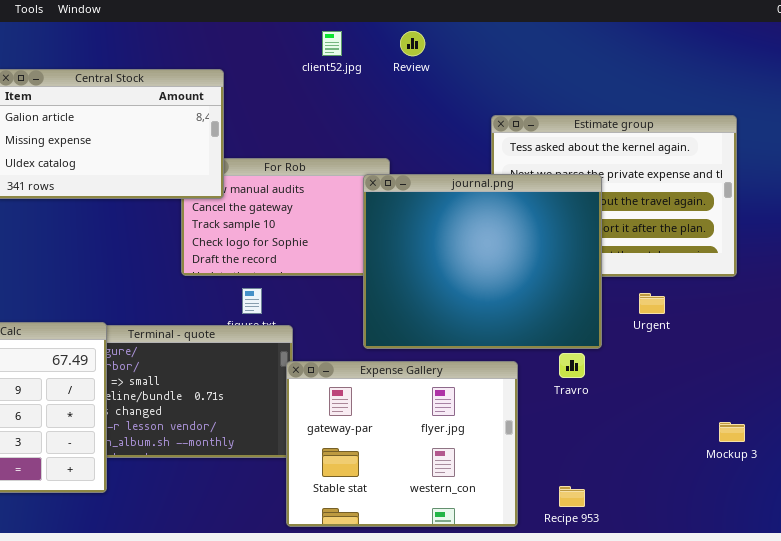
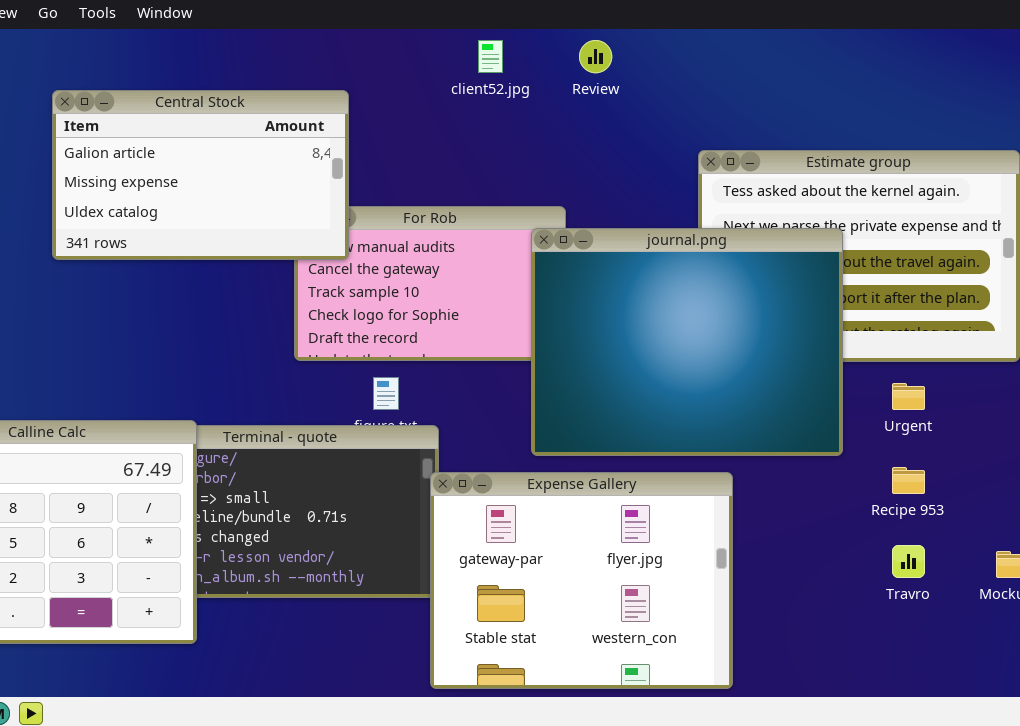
Travro: [559,353,585,378] -> [892,545,925,578], moved
Recipe 953: [559,486,585,507] -> [892,467,925,494], moved

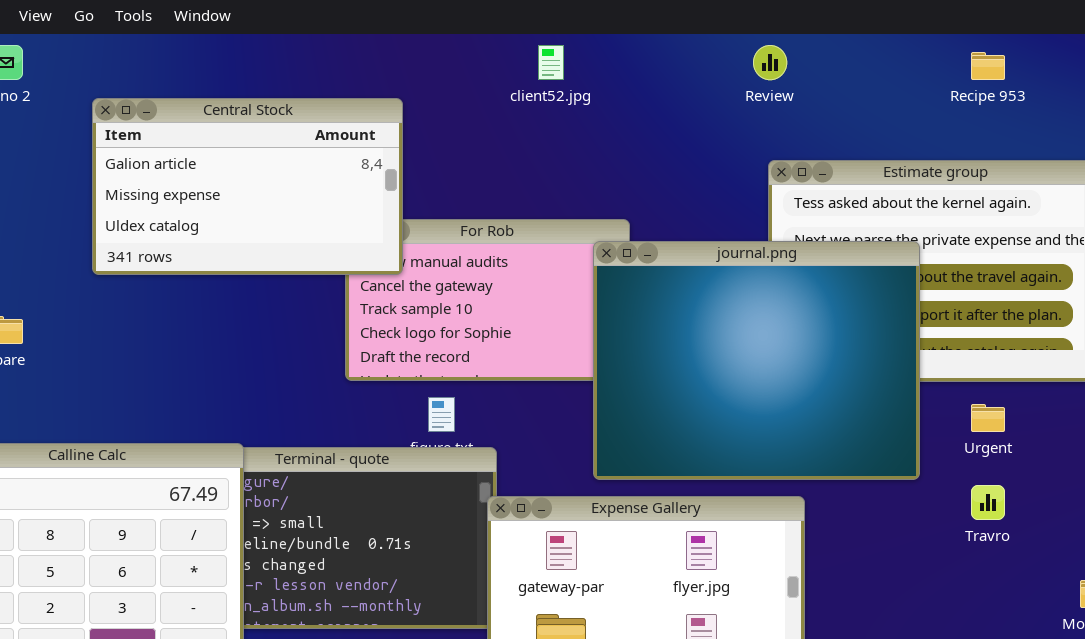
Review: [579,40,612,73] -> [753,45,787,80], moved
Recipe 953: [892,467,925,494] -> [971,52,1005,80], moved
Travro: [892,545,925,578] -> [971,485,1005,520], moved

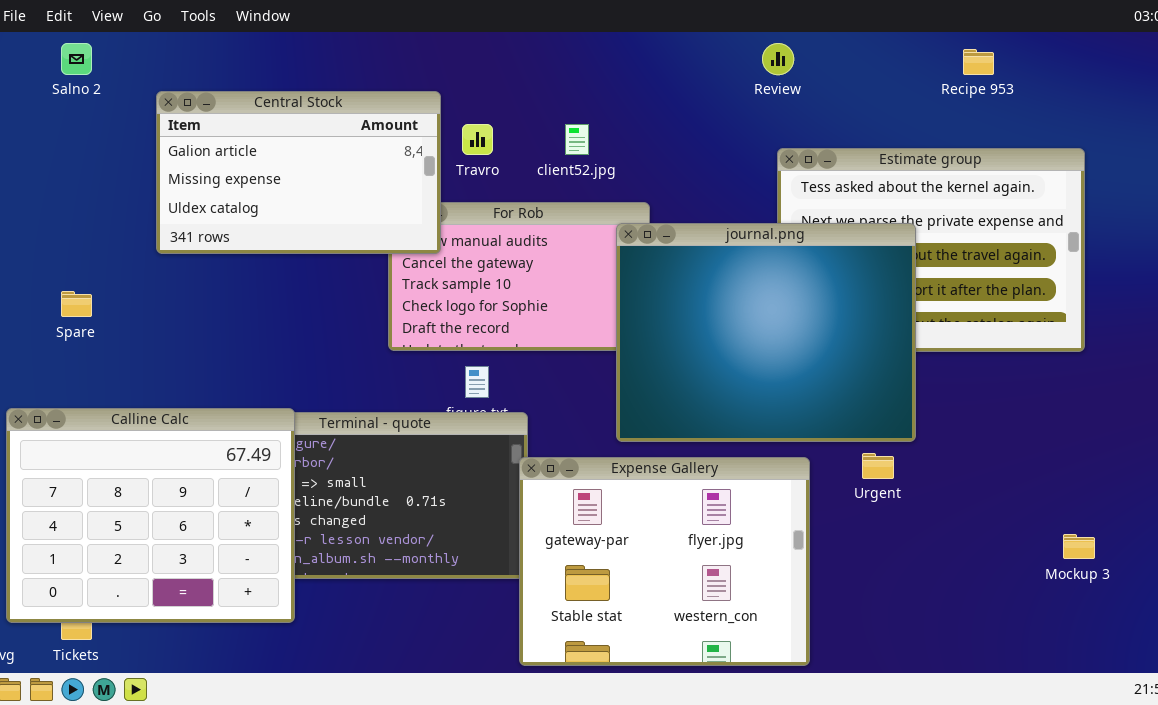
client52.jpg: [538,45,564,80] -> [565,124,589,155], moved
Urgent: [971,404,1005,432] -> [862,453,894,479], moved
Travro: [971,485,1005,520] -> [462,124,493,155], moved

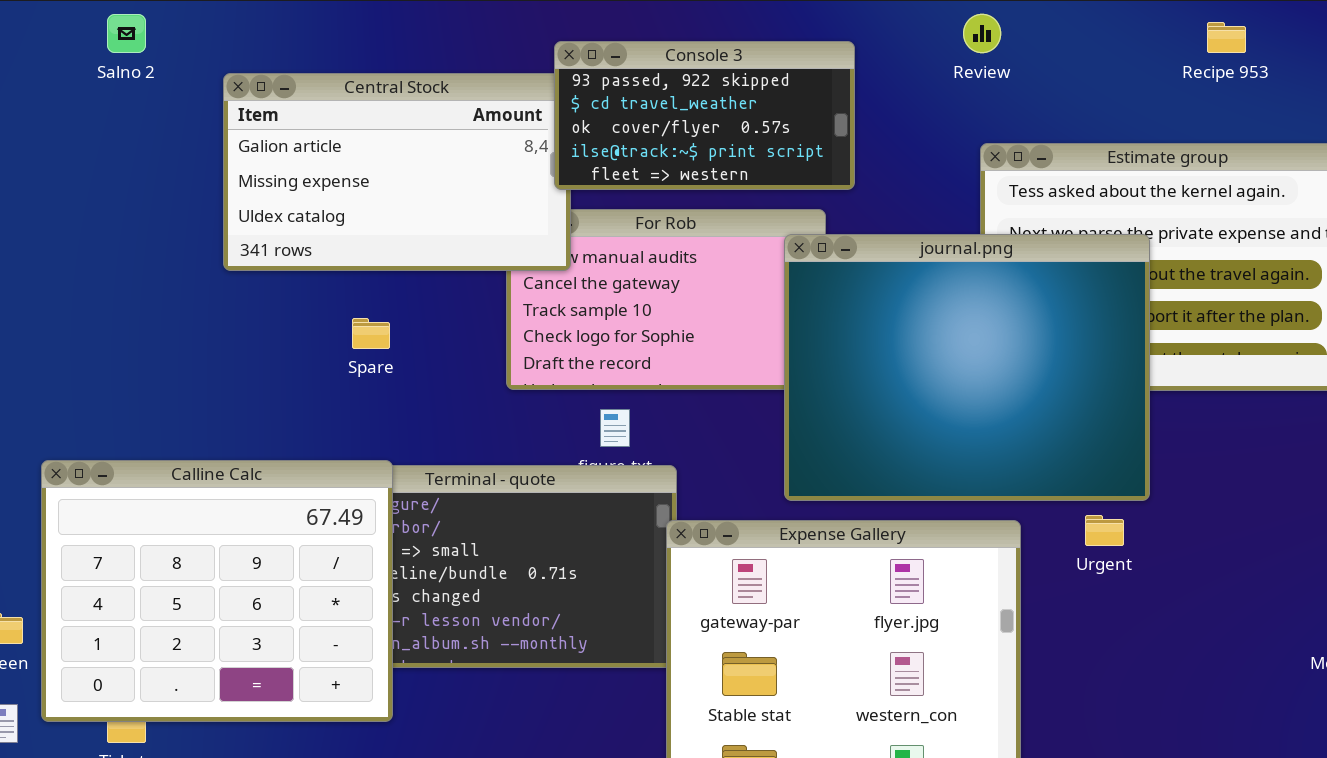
Console 3: none -> [554,41,855,190], opened
Spare: [61,291,92,317] -> [352,318,390,349], moved

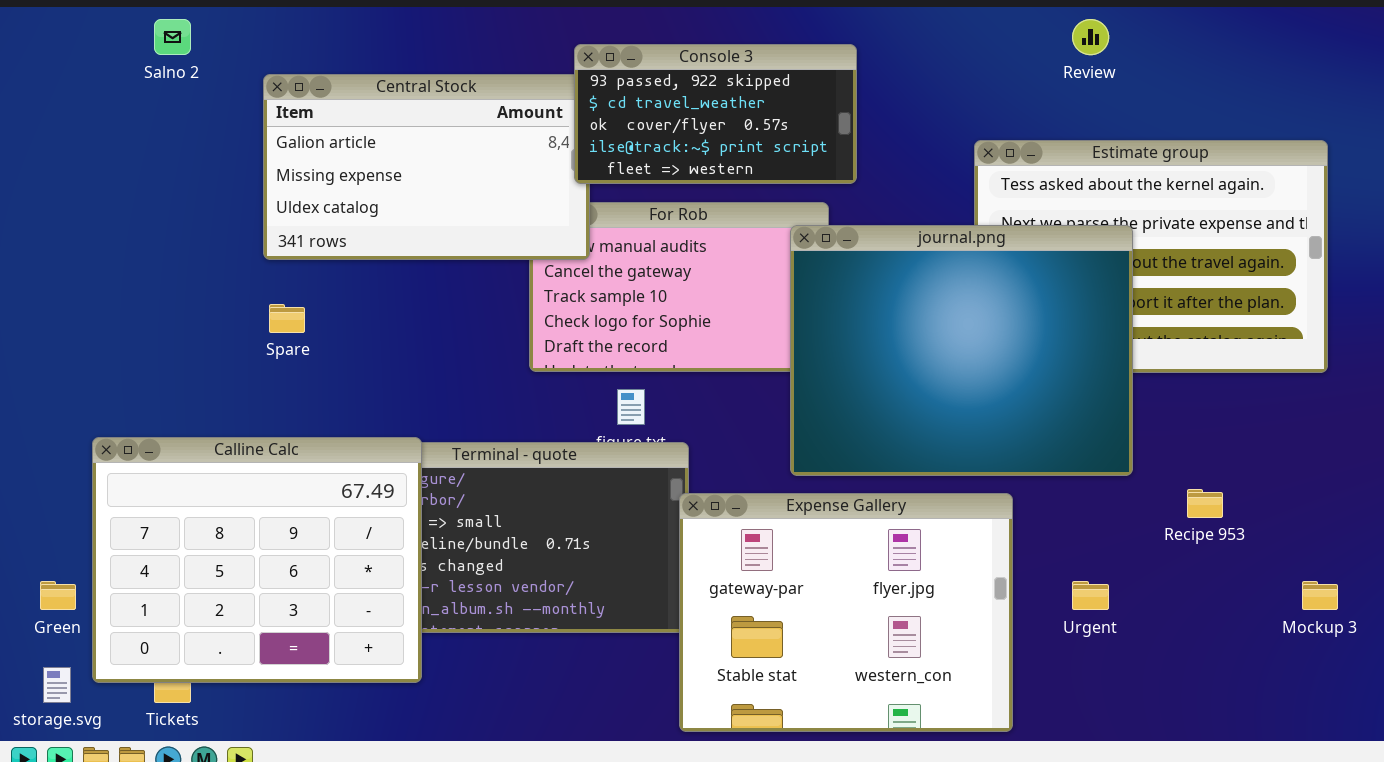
Review: [963,14,1001,53] -> [1072,19,1109,55], moved
Recipe 953: [1207,22,1246,53] -> [1187,489,1223,518], moved
Spare: [352,318,390,349] -> [269,304,305,333], moved
Urgent: [1085,515,1124,546] -> [1072,581,1109,610], moved

